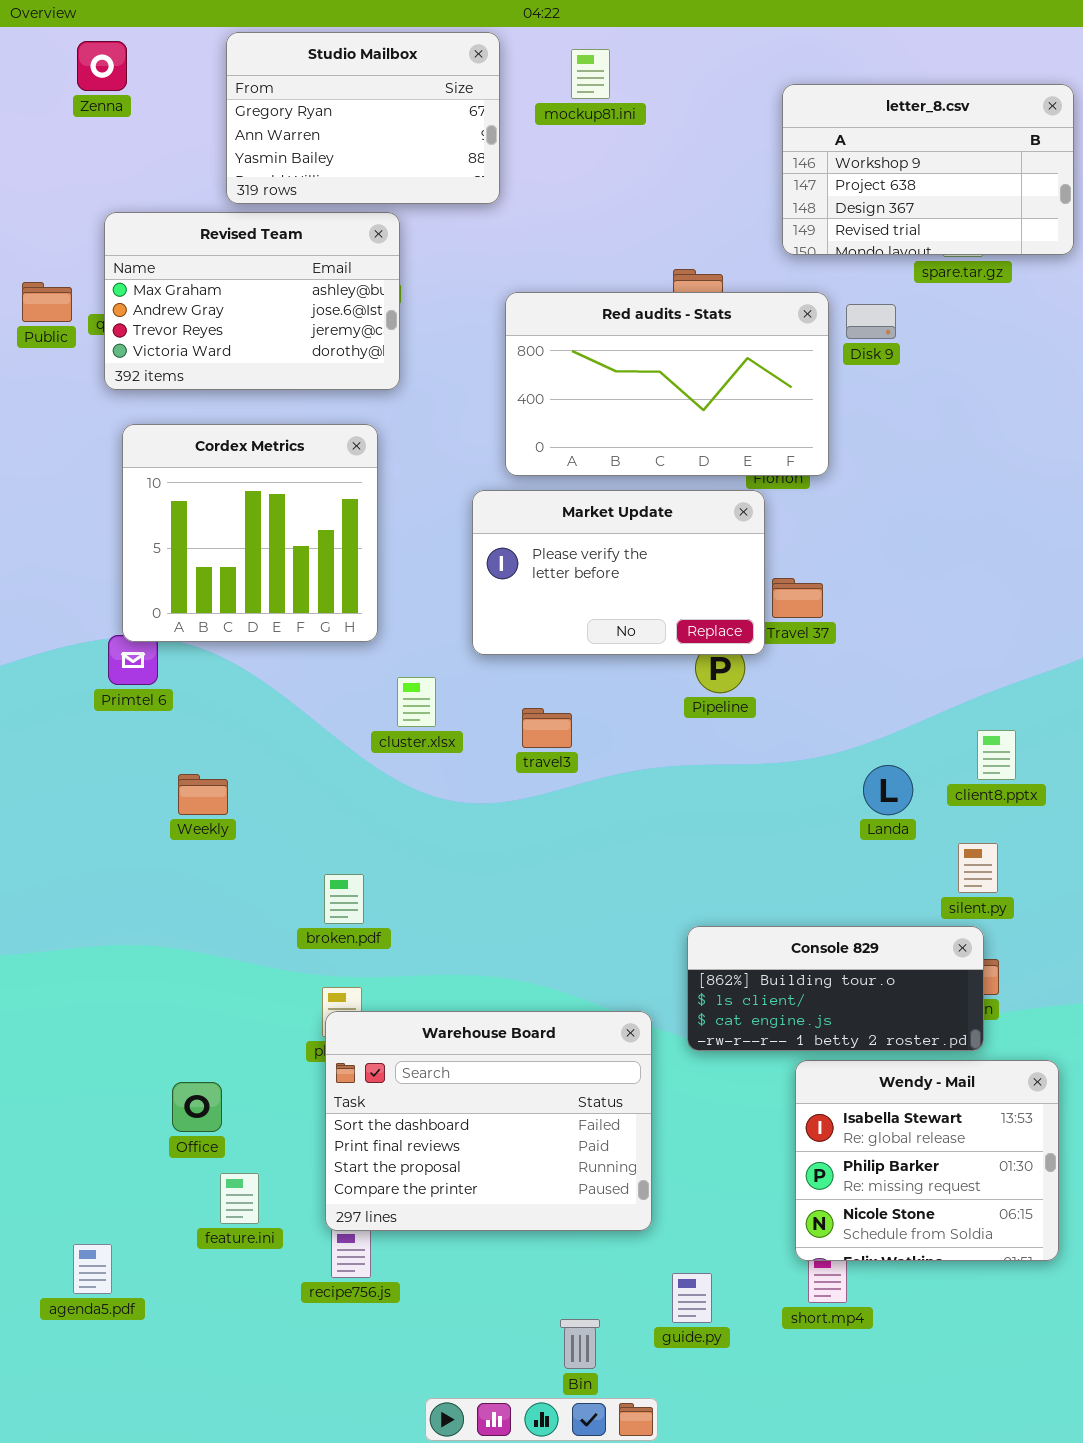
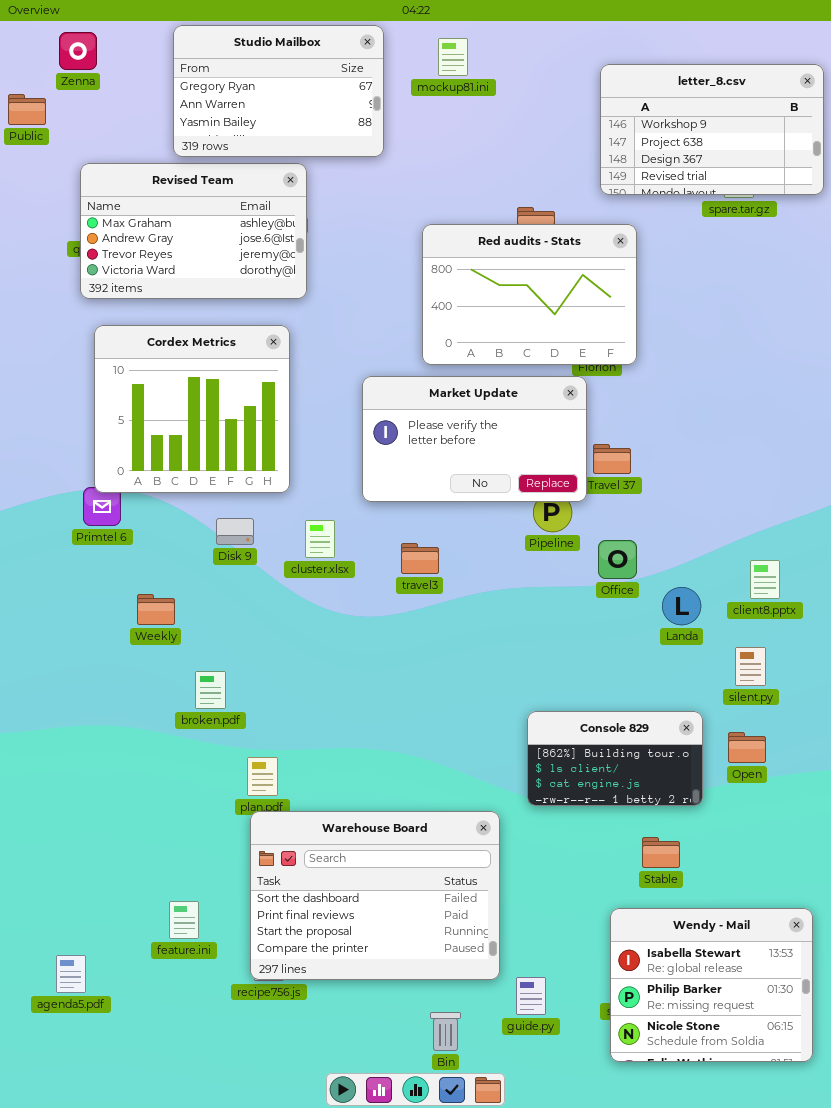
Public: [22,282,72,322] -> [8,94,46,125], moved
Red audits - Stats: [505,292,829,476] -> [422,224,637,365], resized
Disk 9: [846,304,896,339] -> [216,518,254,545], moved
broken.pdf: [324,874,364,924] -> [195,671,226,709], moved
Console 829: [687,926,984,1051] -> [527,711,703,806], resized
Warehouse Board: [325,1011,652,1231] -> [250,811,500,980], moved
Wendy - Mail: [795,1060,1059,1261] -> [610,908,813,1062], moved
Office: [172,1082,222,1132] -> [598,540,637,579], moved

